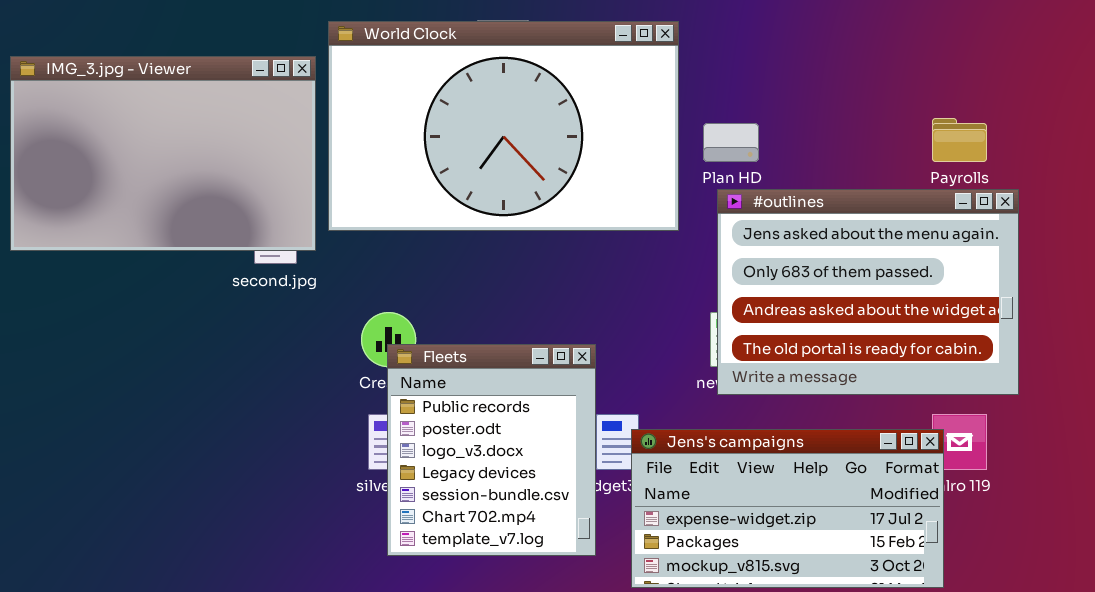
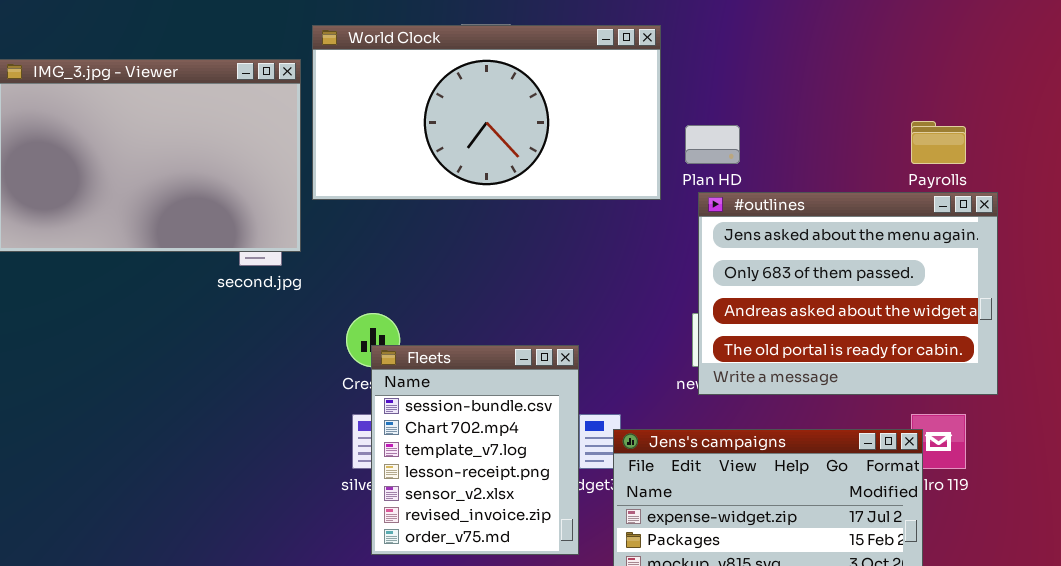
World Clock: [328,21,679,231] -> [312,25,661,200], resized
Fleets: [387,344,596,556] -> [371,345,579,555], scrolled down 4 rows

